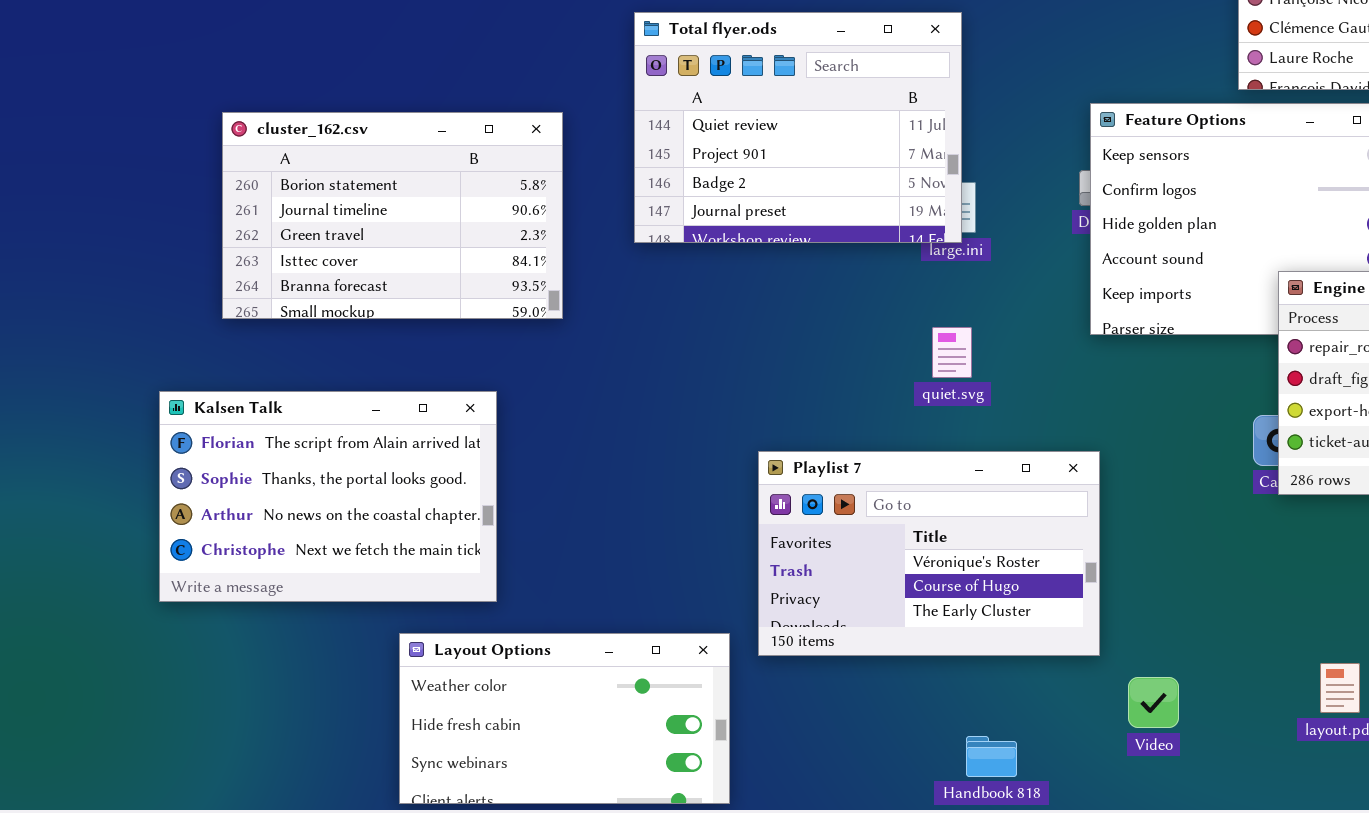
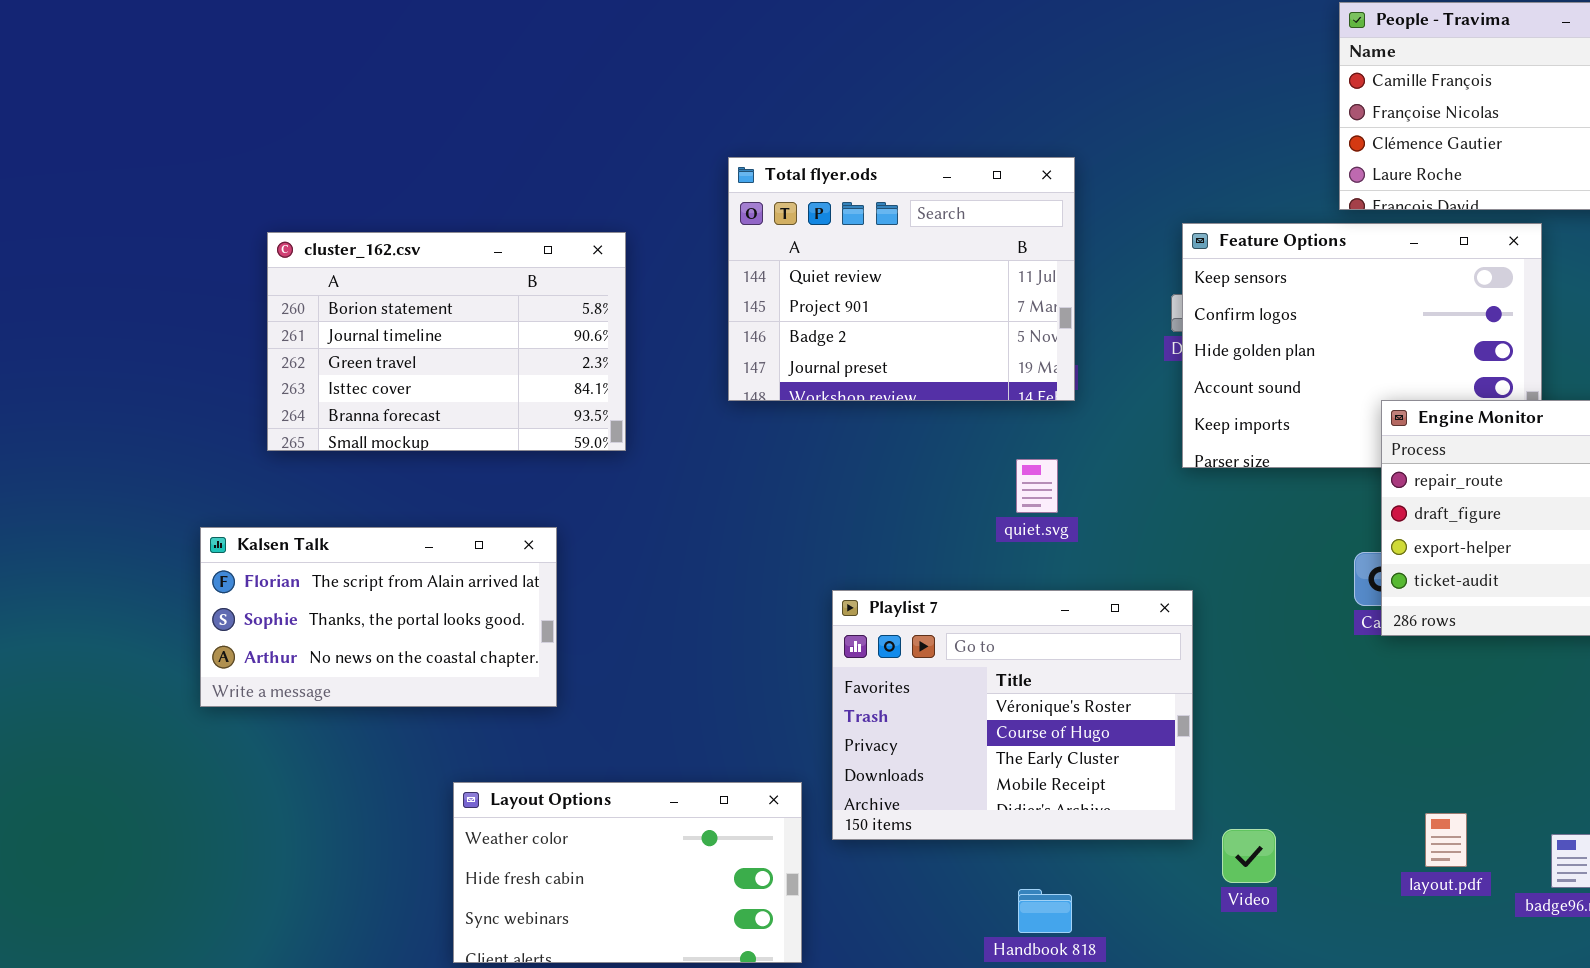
Total flyer.ods: [634,12,962,243] -> [728,157,1075,401], moved
Kalsen Talk: [159,391,497,602] -> [200,527,557,707], resized
Playlist 7: [758,451,1100,656] -> [832,590,1193,840], resized
Handbook 818: [966,736,1017,777] -> [1018,889,1072,933], moved

